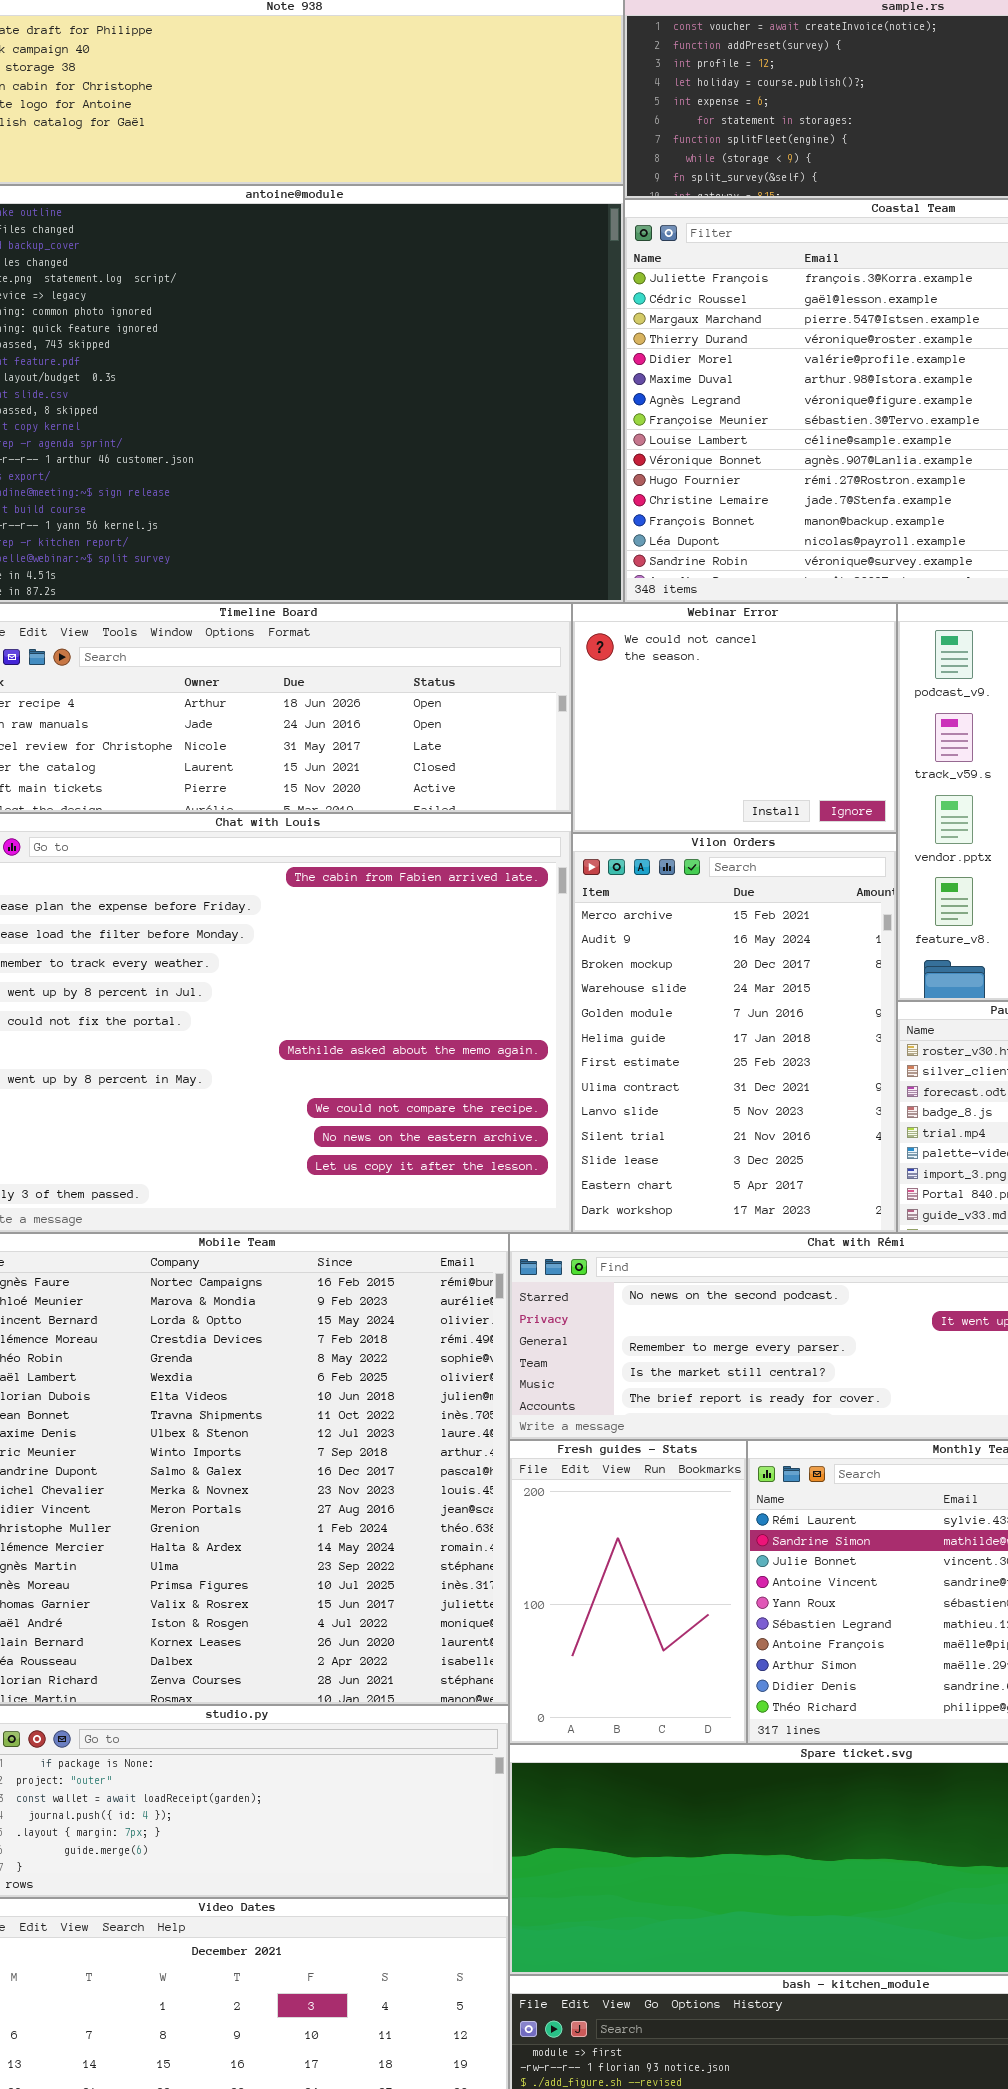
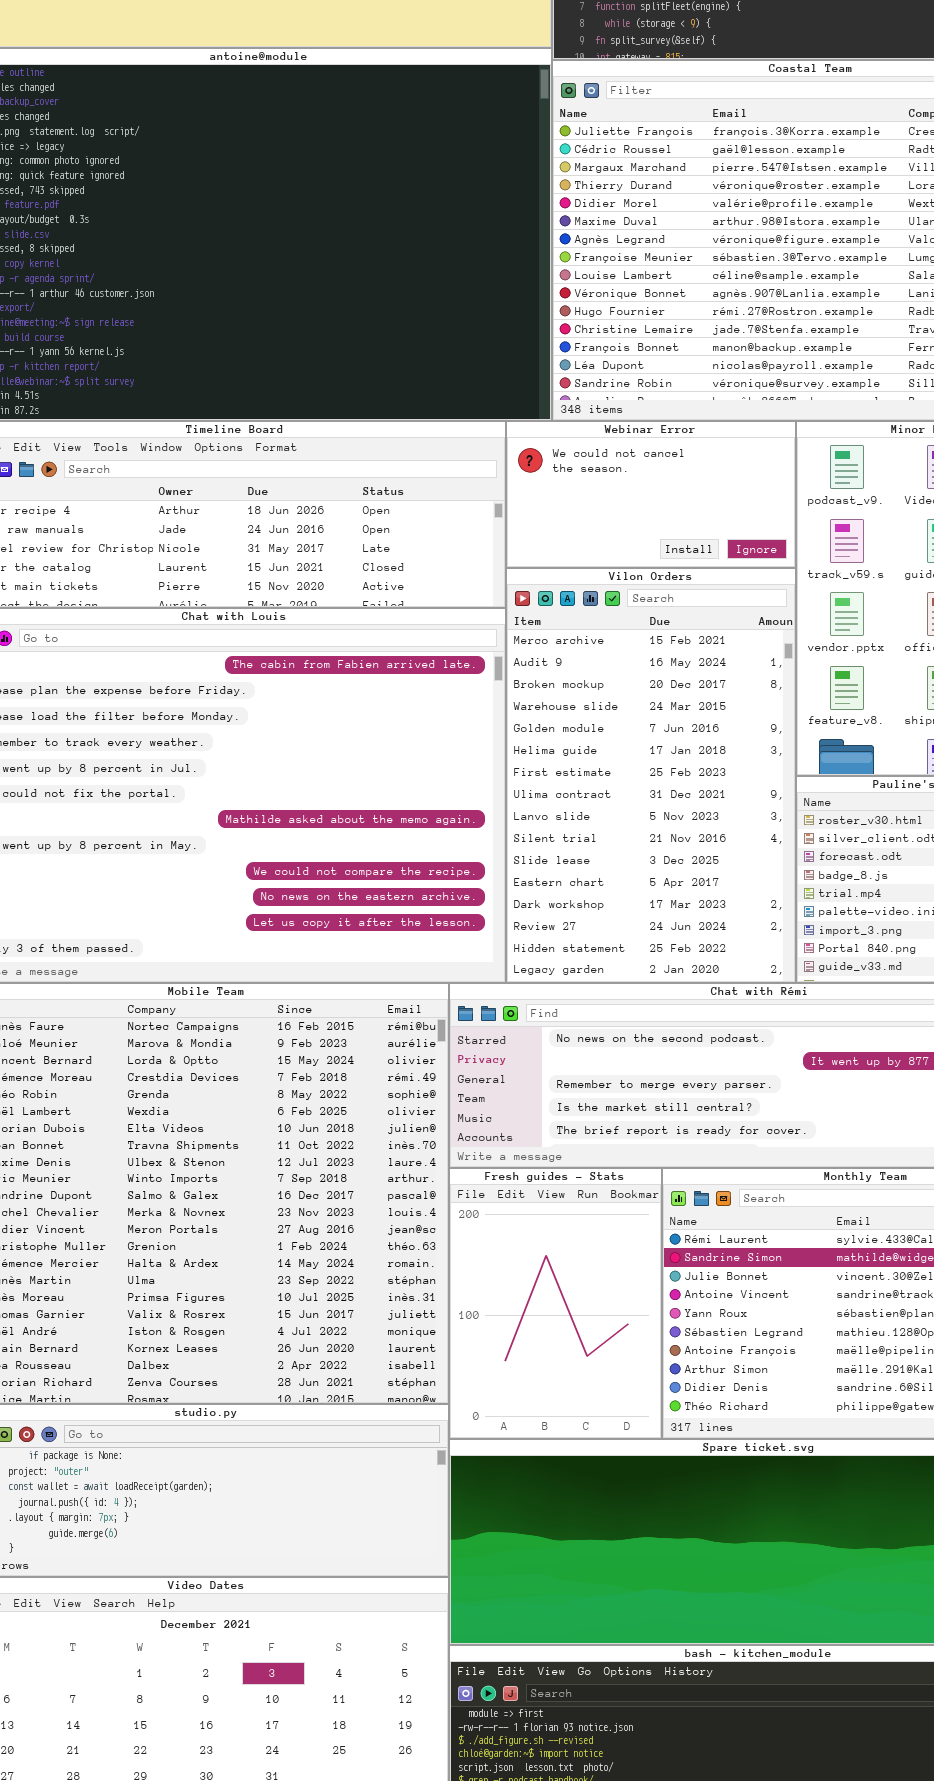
Webinar Error: [572,603,897,833] -> [506,421,796,568], resized
Vilon Orders: [572,833,897,1233] -> [506,568,796,983], resized

